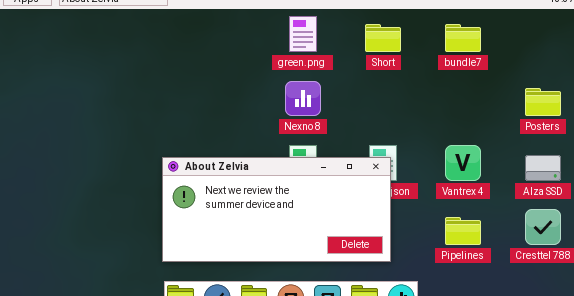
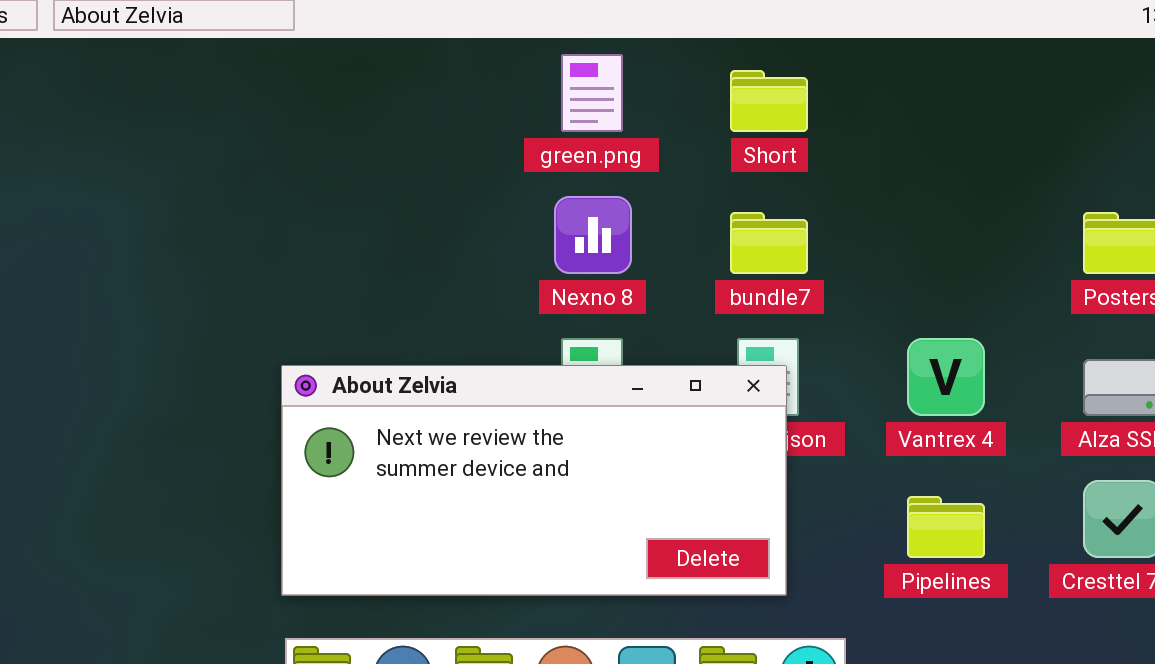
bundle7: [445,24,481,52] -> [730,212,808,274], moved

